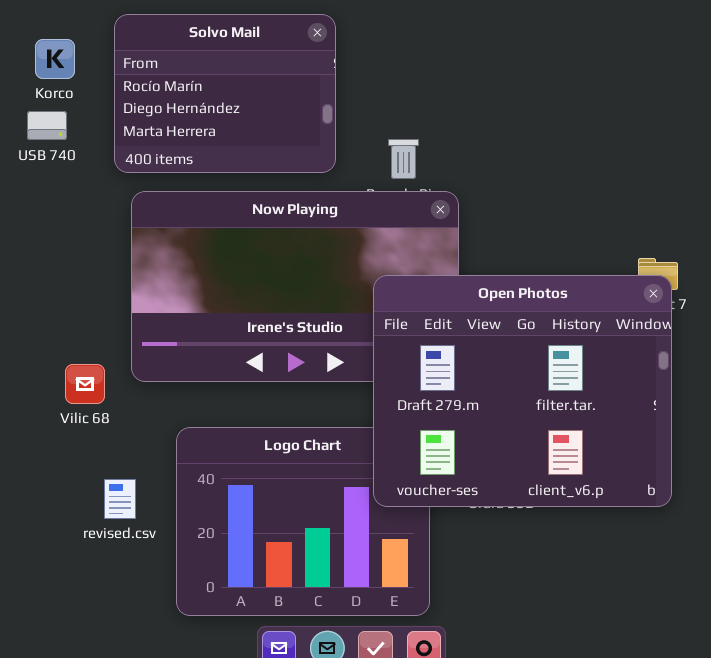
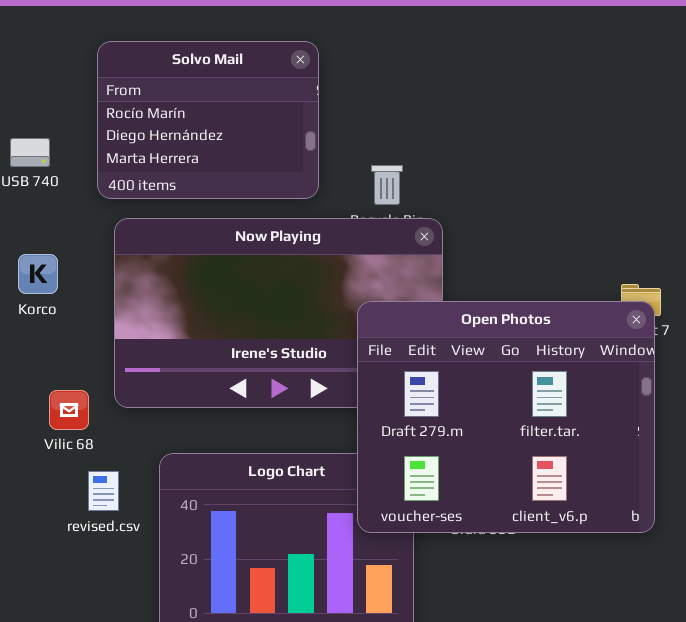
Korco: [35,39,75,79] -> [18,254,58,294], moved
revised.csv: [104,479,136,519] -> [88,471,119,511], moved

